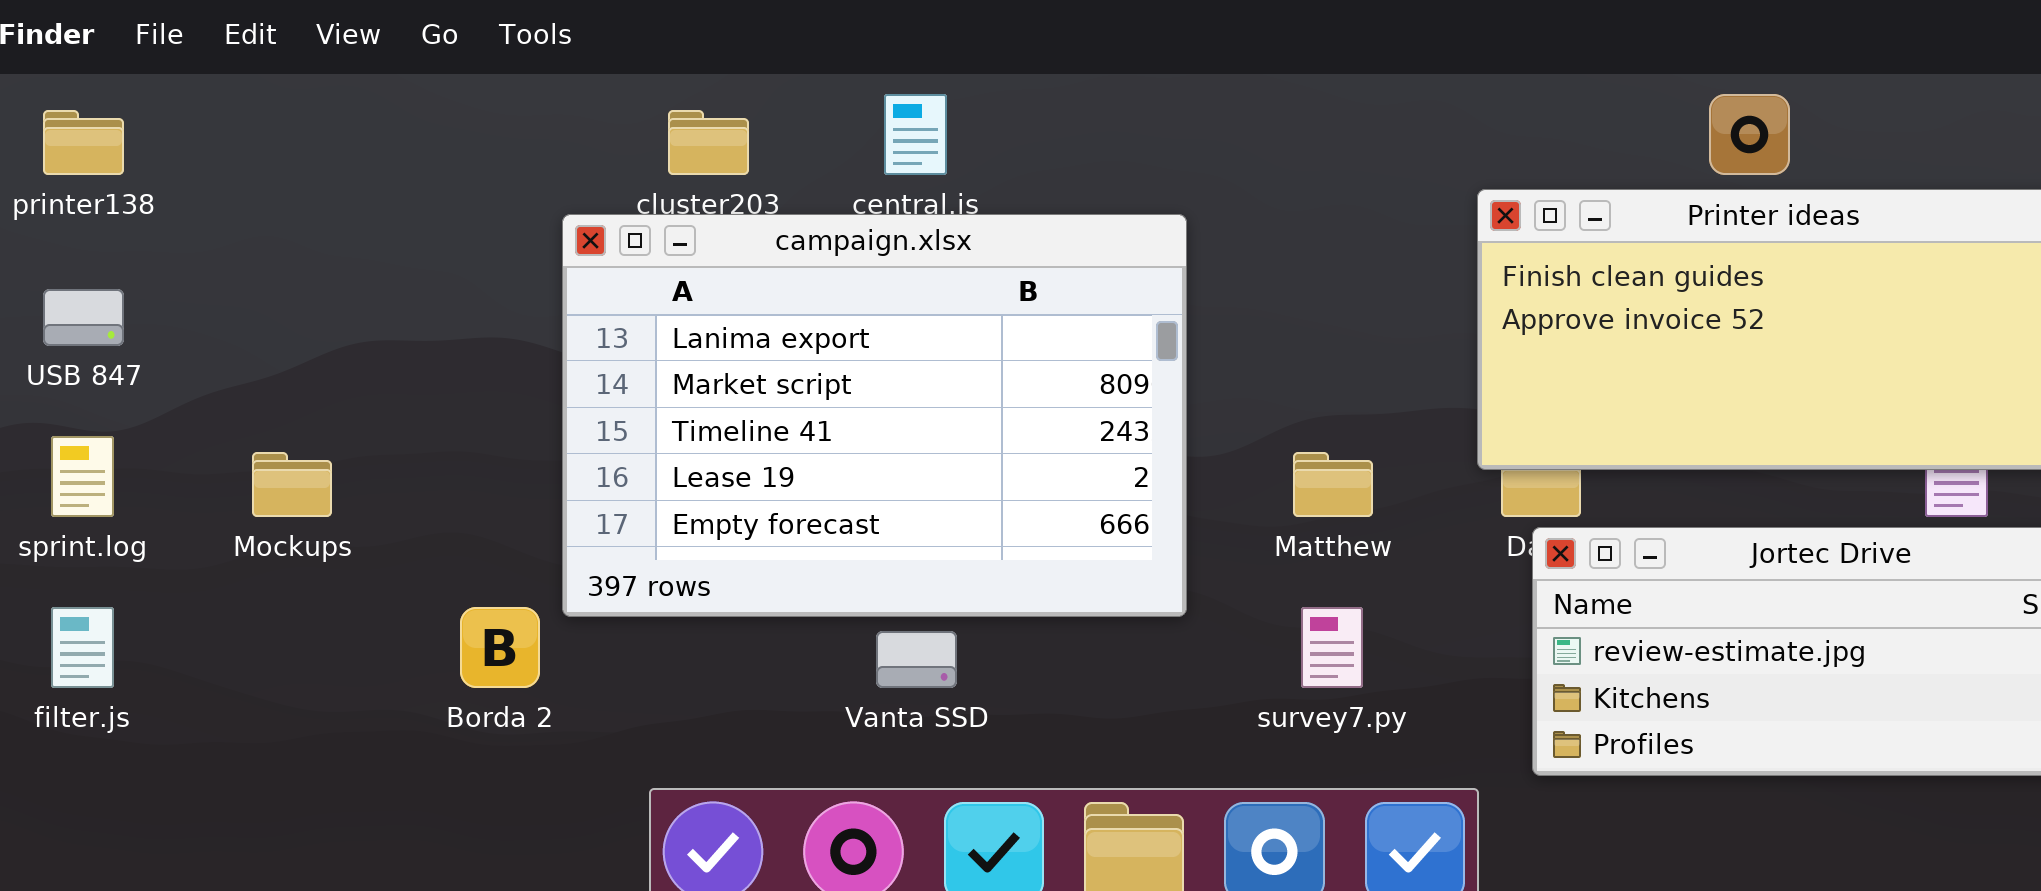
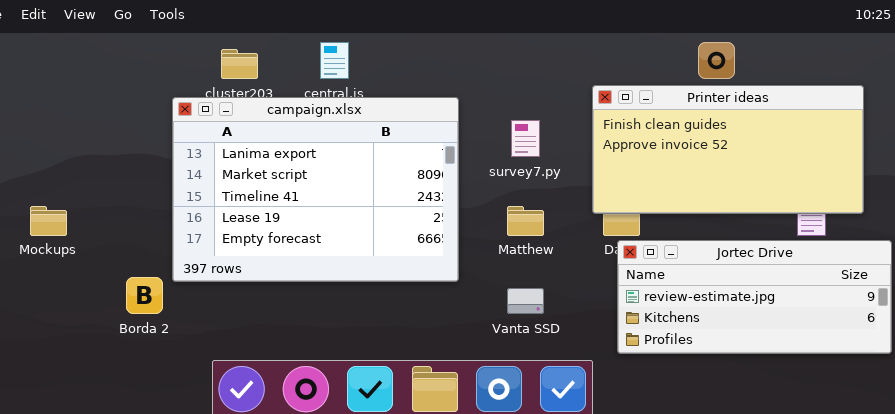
survey7.py: [1301,607,1363,688] -> [511,120,540,157], moved
Vanta SSD: [876,631,957,688] -> [507,288,544,314], moved

